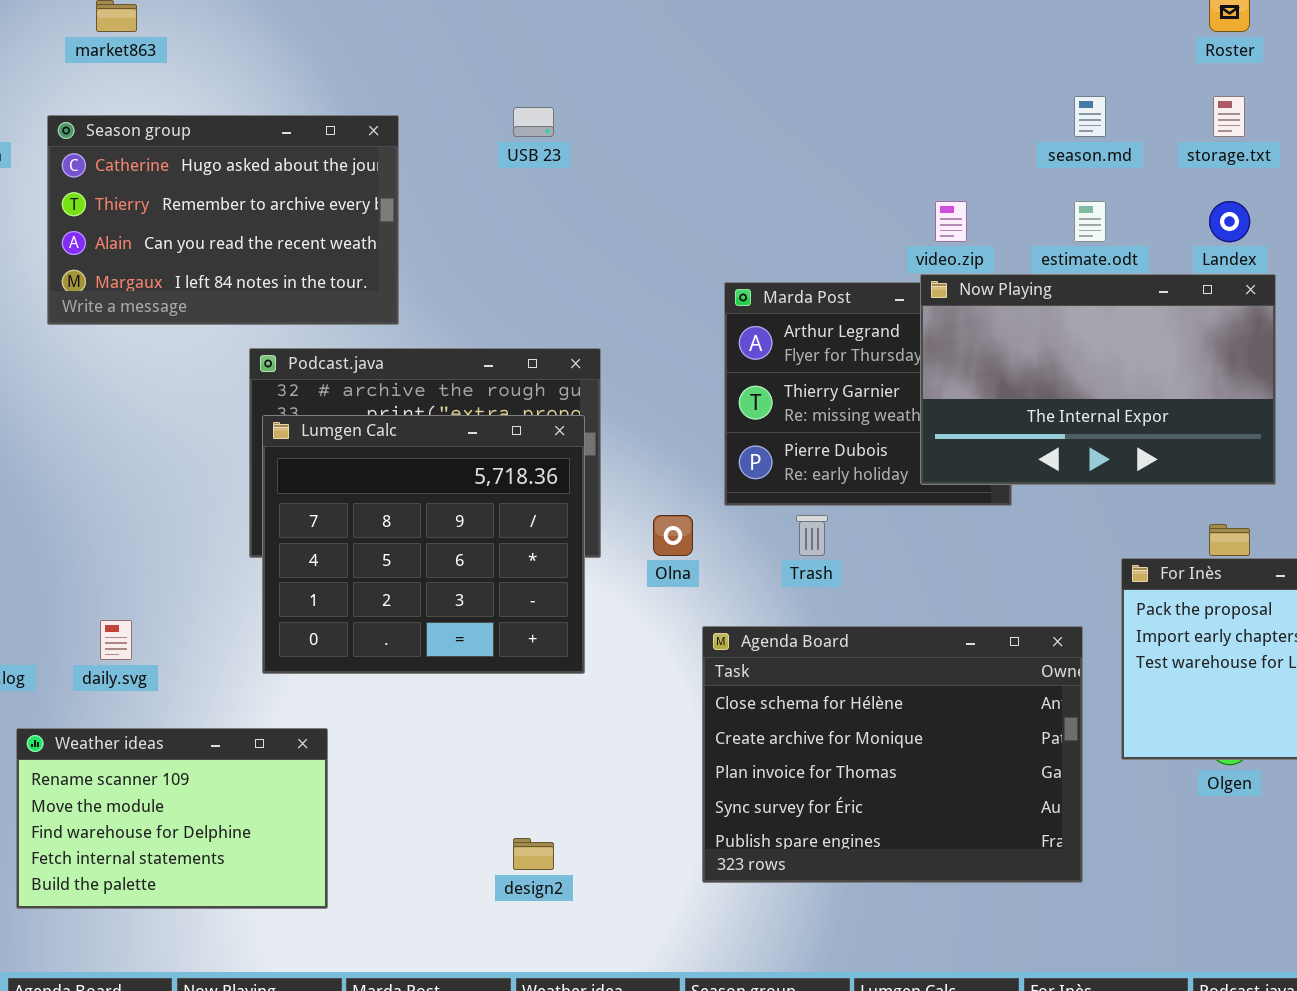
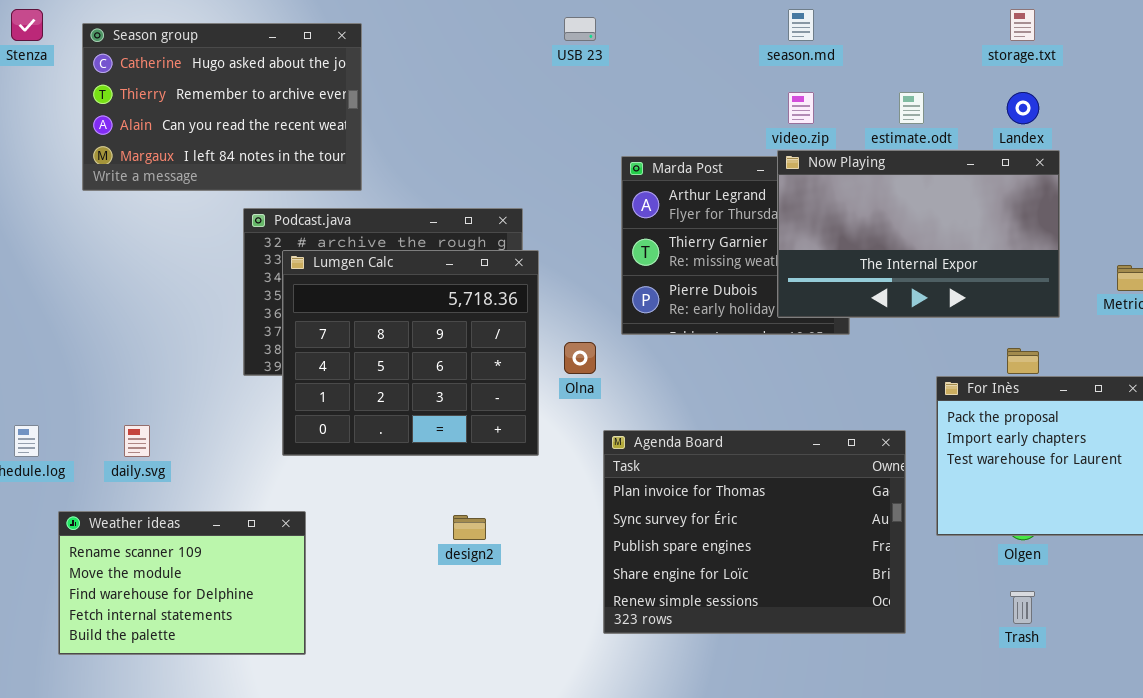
season.md: [1074,96,1106,137] -> [788,9,814,41], moved
USB 23: [513,107,554,137] -> [564,17,596,41], moved
Lumgen Calc: [262,415,585,674] -> [282,250,539,456], moved
Trash: [796,515,828,556] -> [1010,591,1035,624], moved
Agenda Board: [702,626,1083,883] -> [603,430,906,634], scrolled down 2 rows
design2: [513,838,554,870] -> [453,515,486,540], moved

